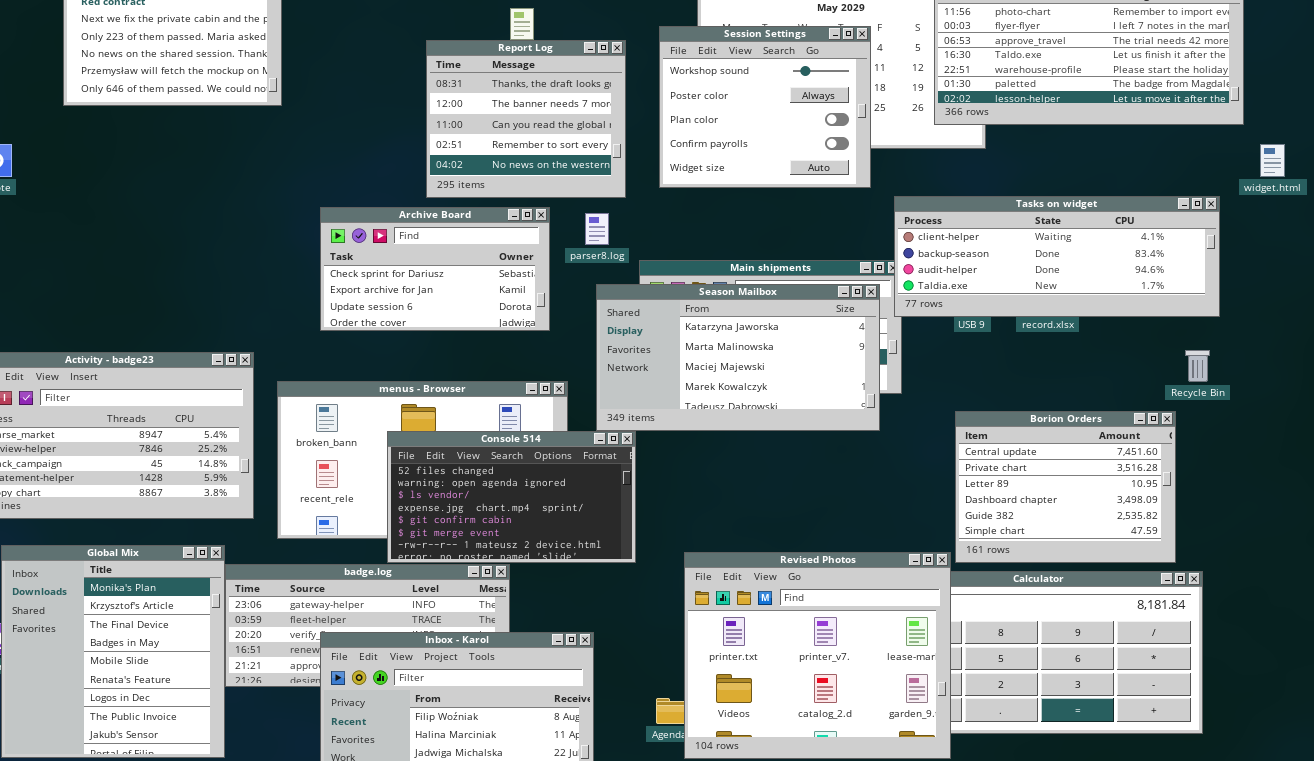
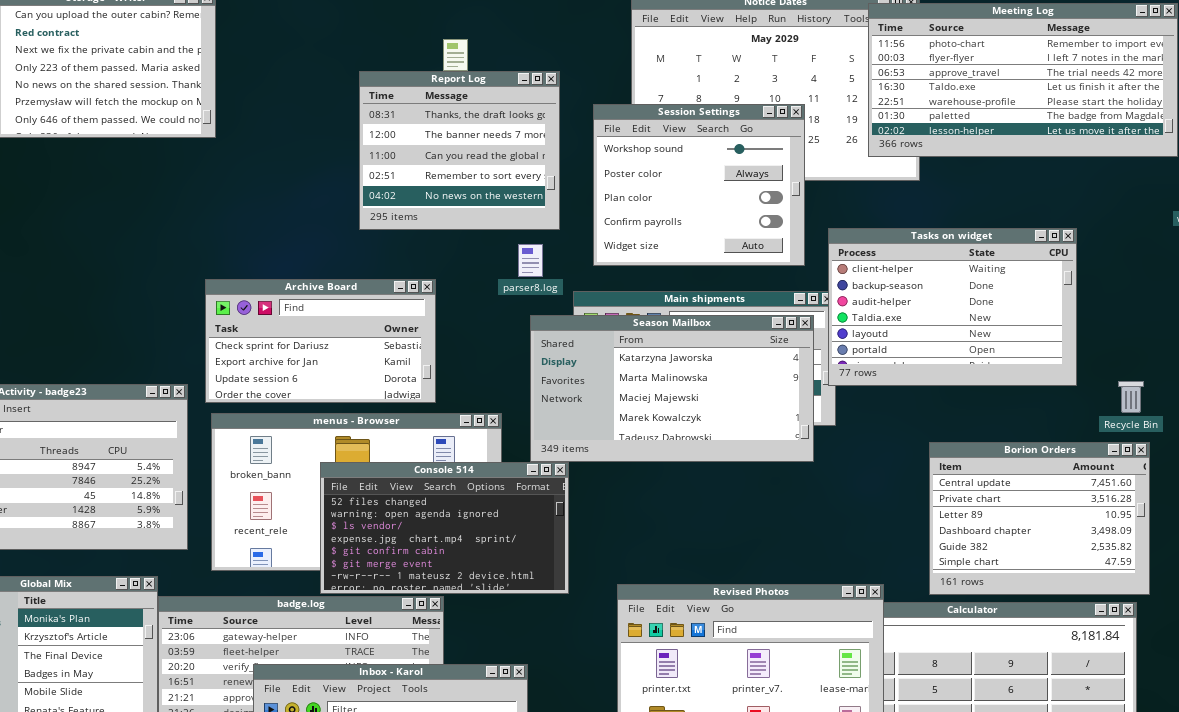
Session Settings: [659,26,871,188] -> [593,104,805,266], moved
Tasks on widget: [894,196,1220,317] -> [828,228,1077,386], resized
Archive Board: [320,207,550,331] -> [205,279,436,403], moved
Borion Orders: [955,411,1176,563] -> [929,442,1150,595], moved

